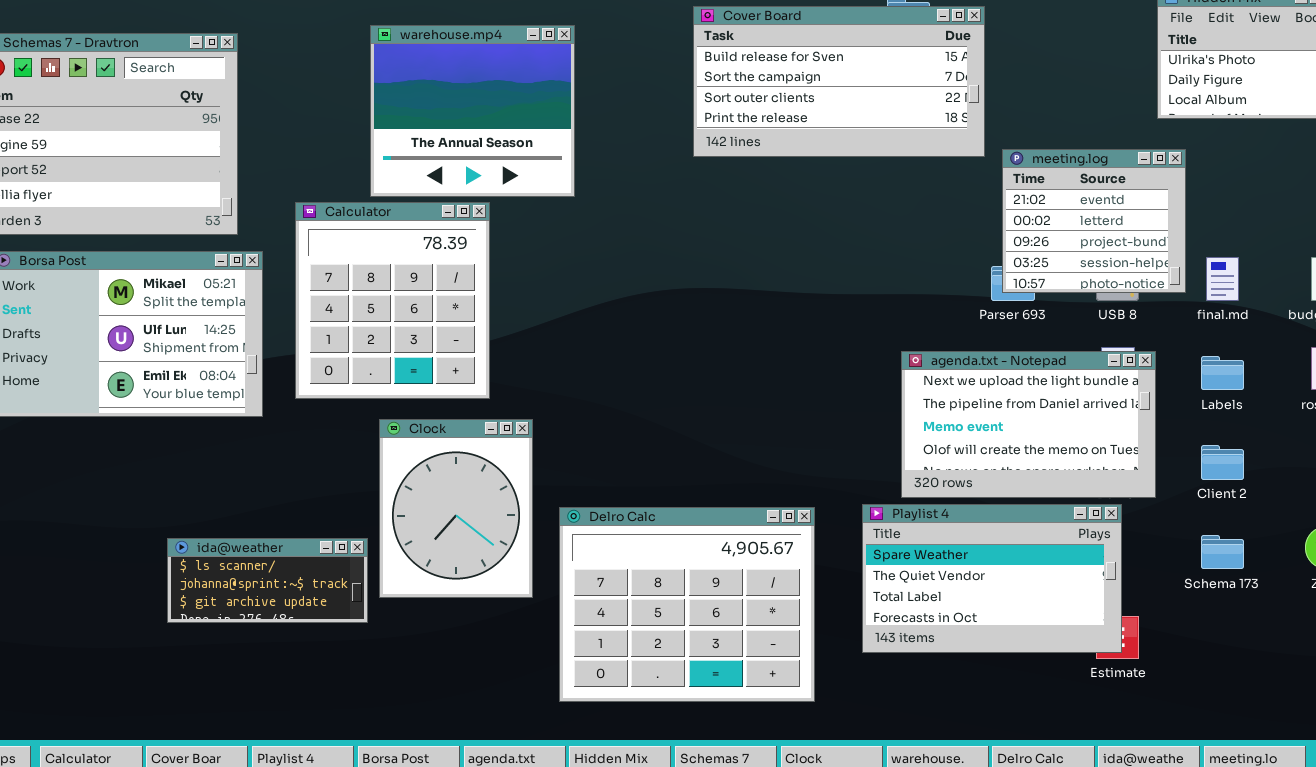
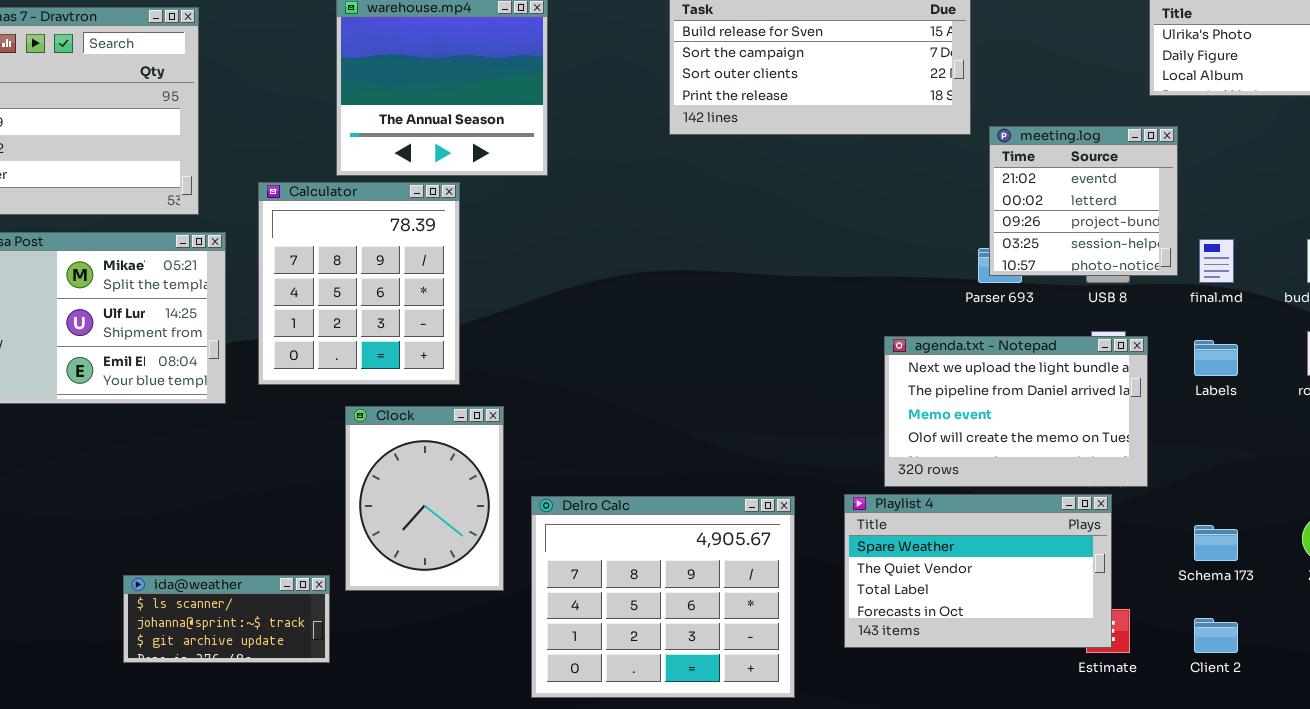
Client 2: [1201,445,1244,480] -> [1194,618,1238,653], moved
ida@weather: [167,538,368,623] -> [123,575,330,663], moved

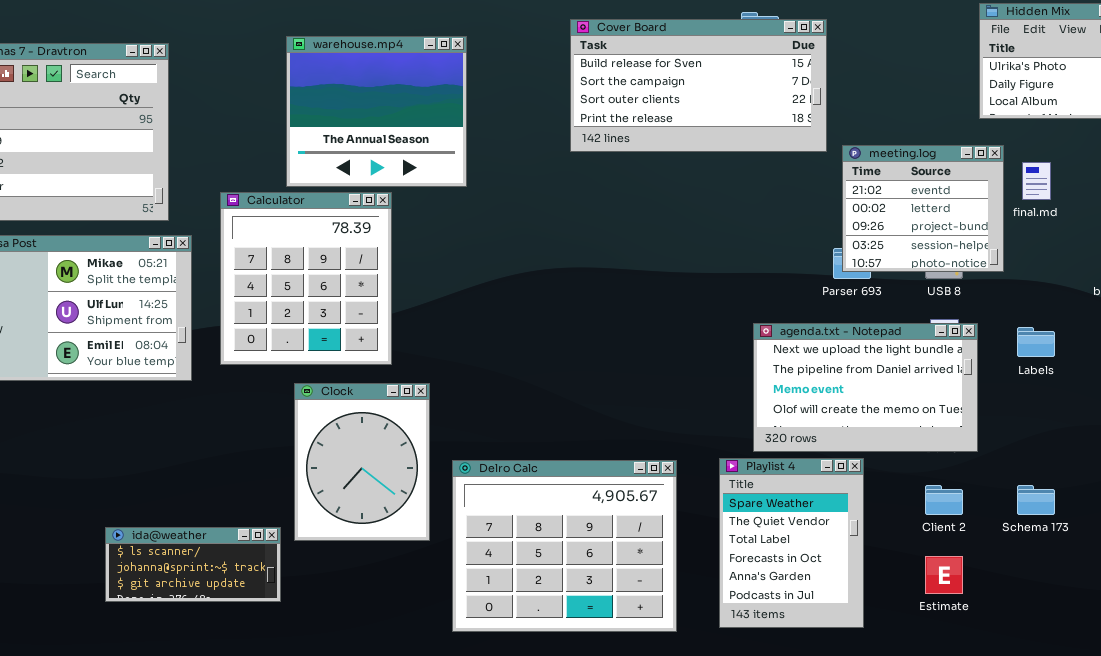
final.md: [1199,239,1234,283] -> [1022,162,1051,200], moved
Playlist 4: [844,494,1112,648] -> [719,458,864,628], resized
Client 2: [1194,618,1238,653] -> [925,485,963,515], moved

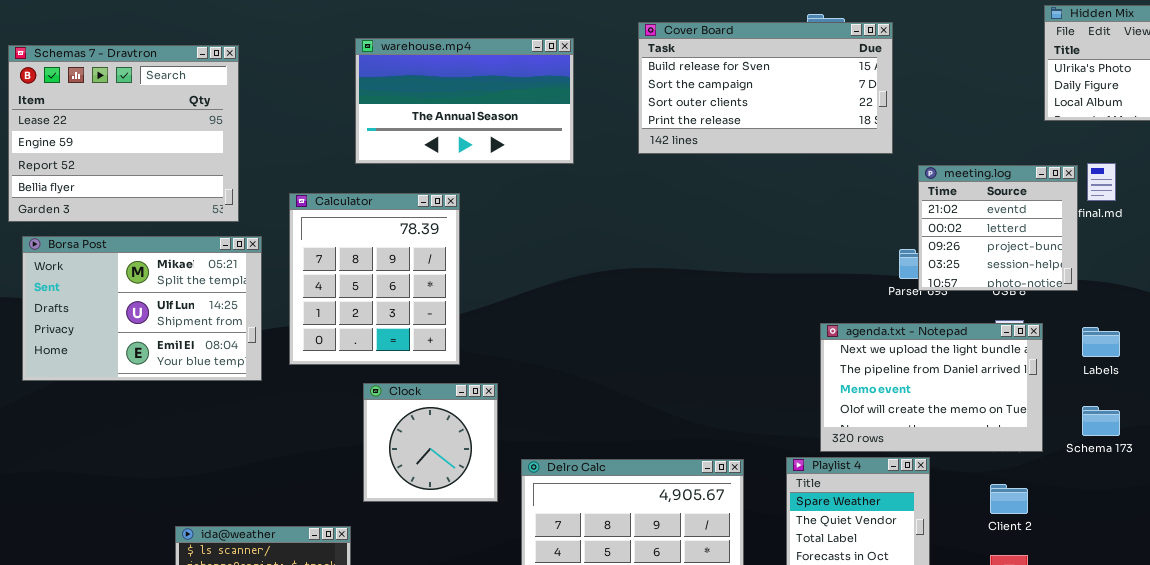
warehouse.mp4: [286,36,467,187] -> [355,38,574,164], resized
meeting.log: [842,145,1004,272] -> [918,165,1078,291], moved
Clock: [294,383,430,541] -> [363,383,498,502], resized
Schema 173: [1017,485,1055,515] -> [1082,406,1120,436], moved

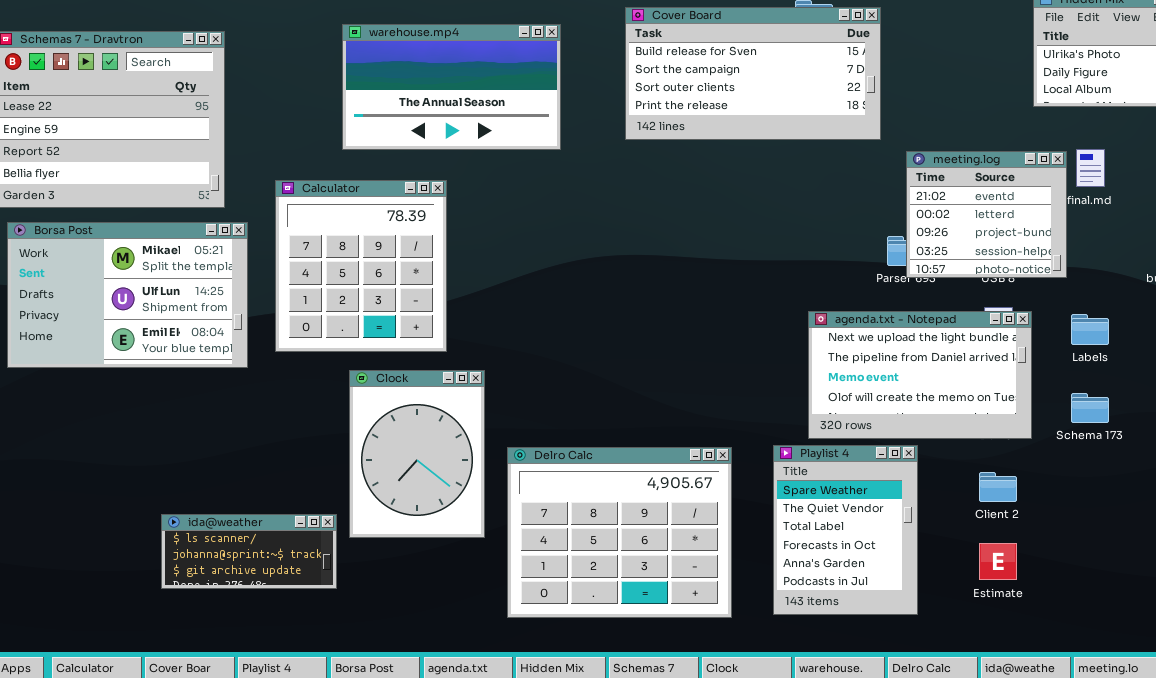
Clock: [363,383,498,502] -> [349,370,485,538], resized

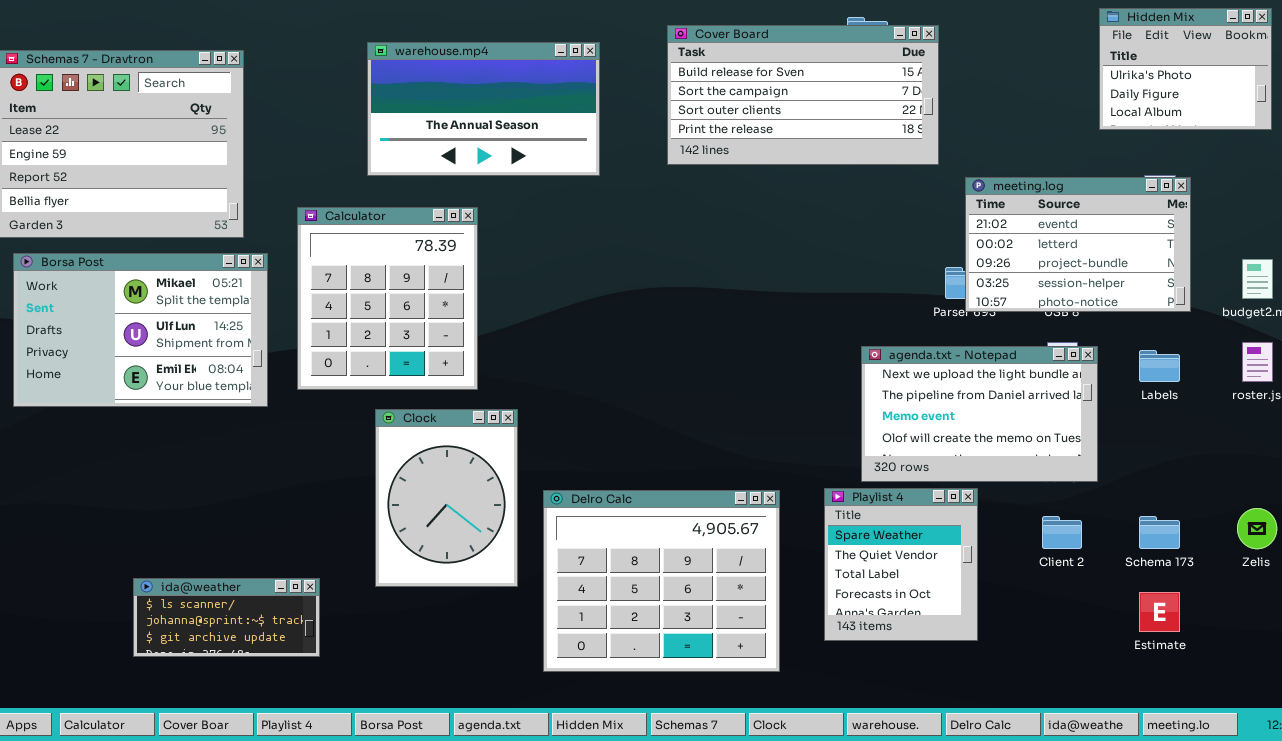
meeting.log: [906,151,1067,278] -> [965,177,1191,312], resized
Schema 173: [1071,393,1109,423] -> [1139,516,1180,549], moved
Playlist 4: [773,445,918,615] -> [824,488,978,641], resized
ida@weather: [161,514,337,589] -> [133,578,320,657], moved
Estimate: [979,543,1017,580] -> [1139,592,1180,632], moved

